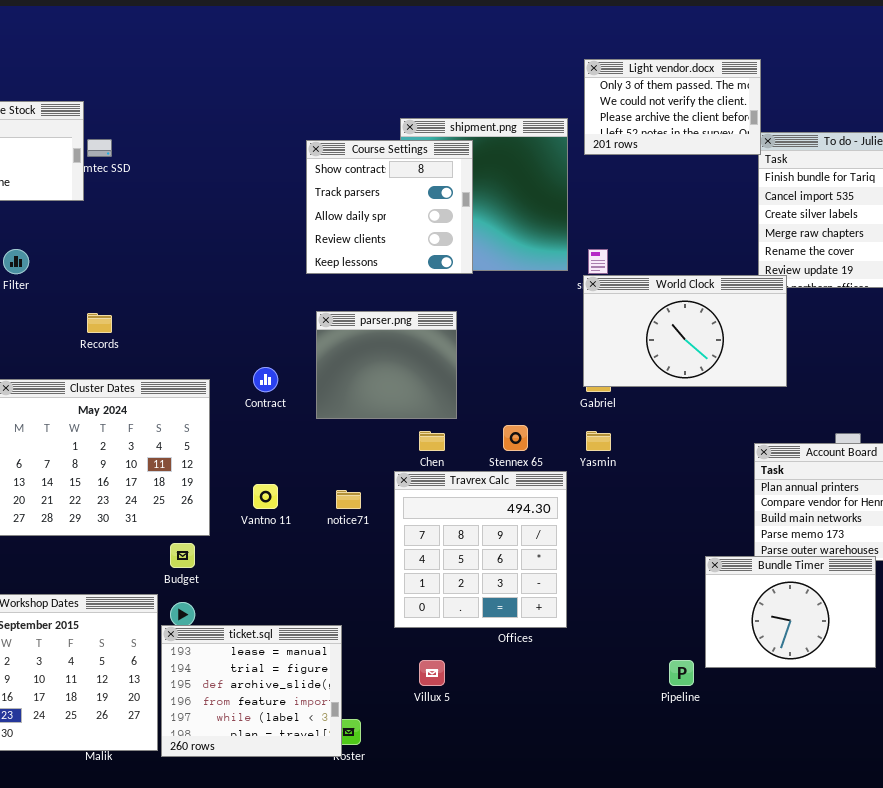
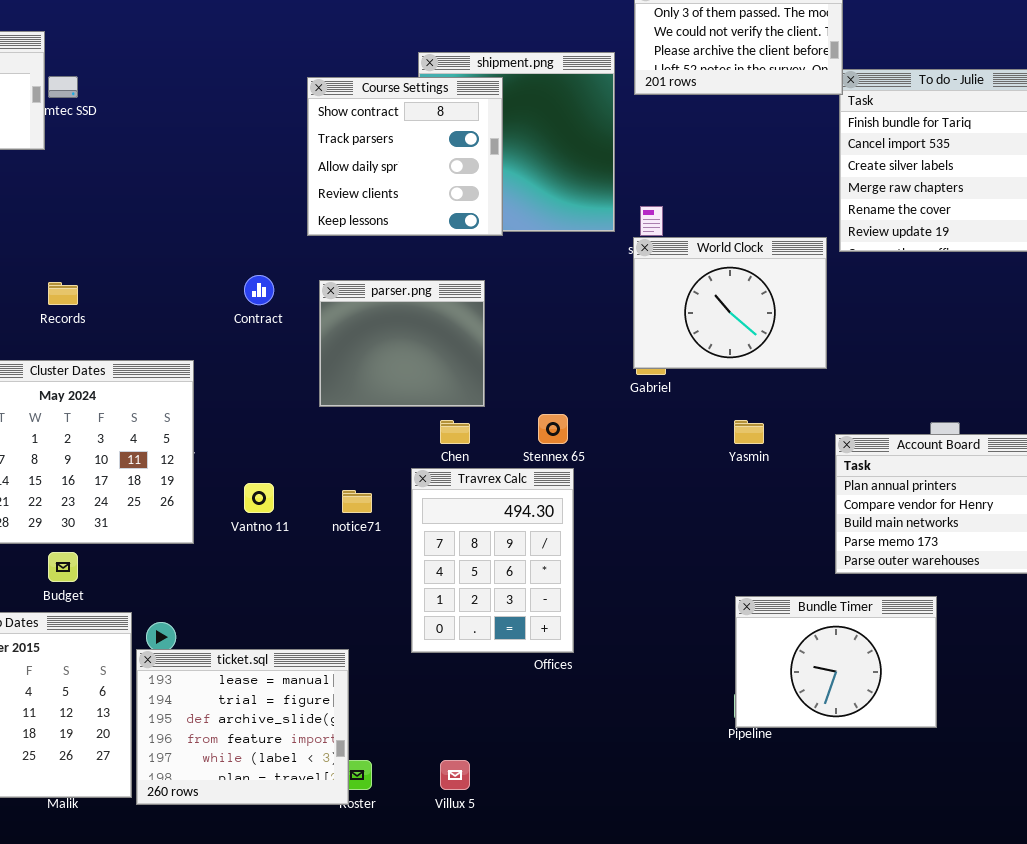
World Clock: [583,275,787,387] -> [633,237,827,369], resized
Contract: [253,367,278,392] -> [244,275,274,305], moved
Yasmin: [586,431,611,451] -> [734,420,764,444], moved
Travrex Calc: [394,471,567,628] -> [411,468,574,653], resized
Budget: [170,543,195,568] -> [48,552,78,582], moved
Bundle Timer: [705,556,876,668] -> [735,596,937,728], moved
Villux 5: [419,660,445,686] -> [440,760,470,790], moved

